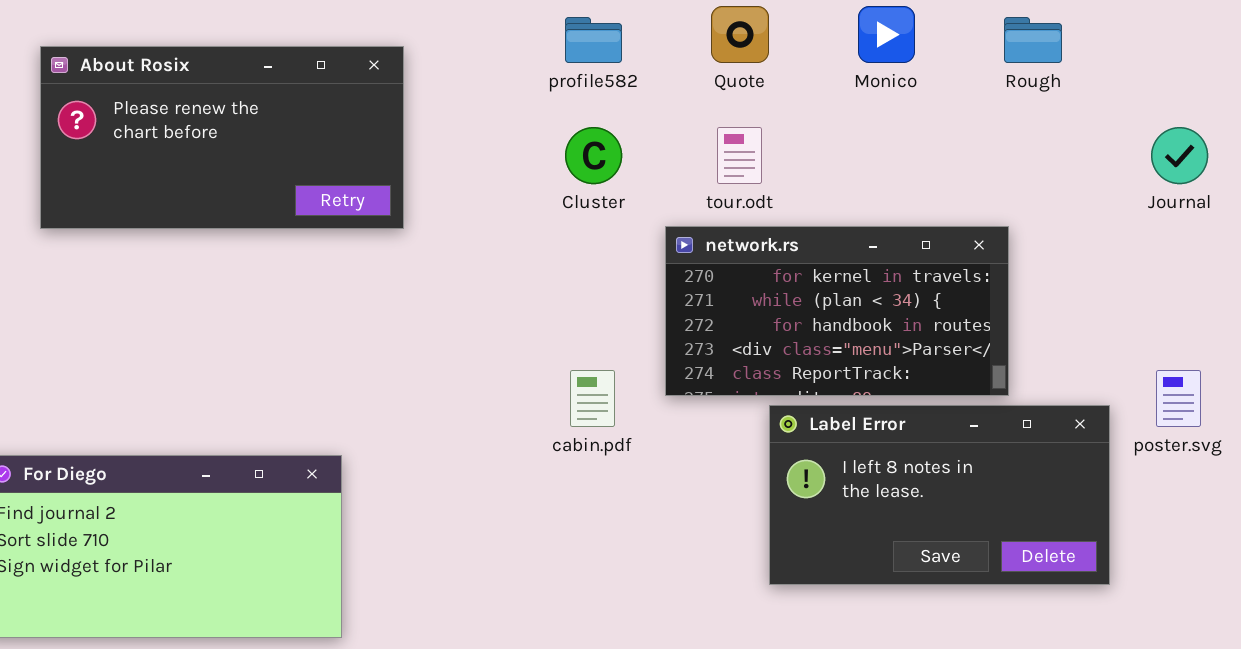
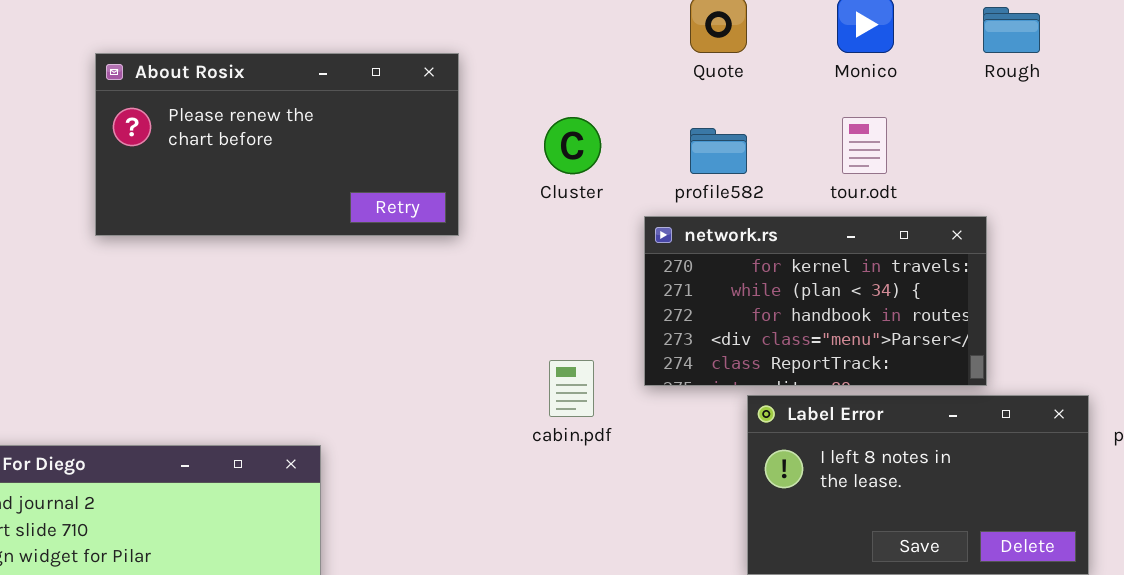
profile582: [565,17,622,63] -> [690,128,747,174], moved
About Rosix: [40,46,404,229] -> [95,53,459,236], moved
tour.odt: [717,127,762,184] -> [842,117,887,174], moved

